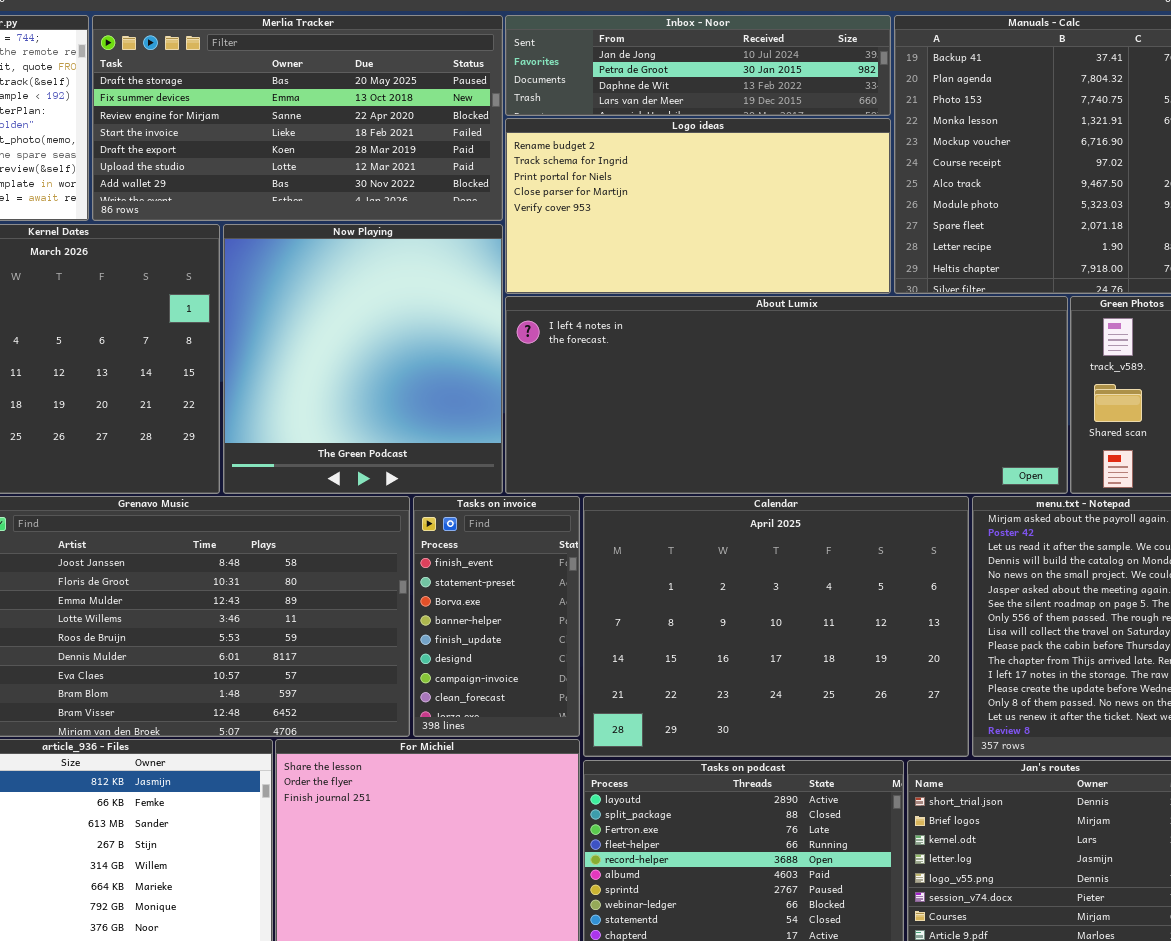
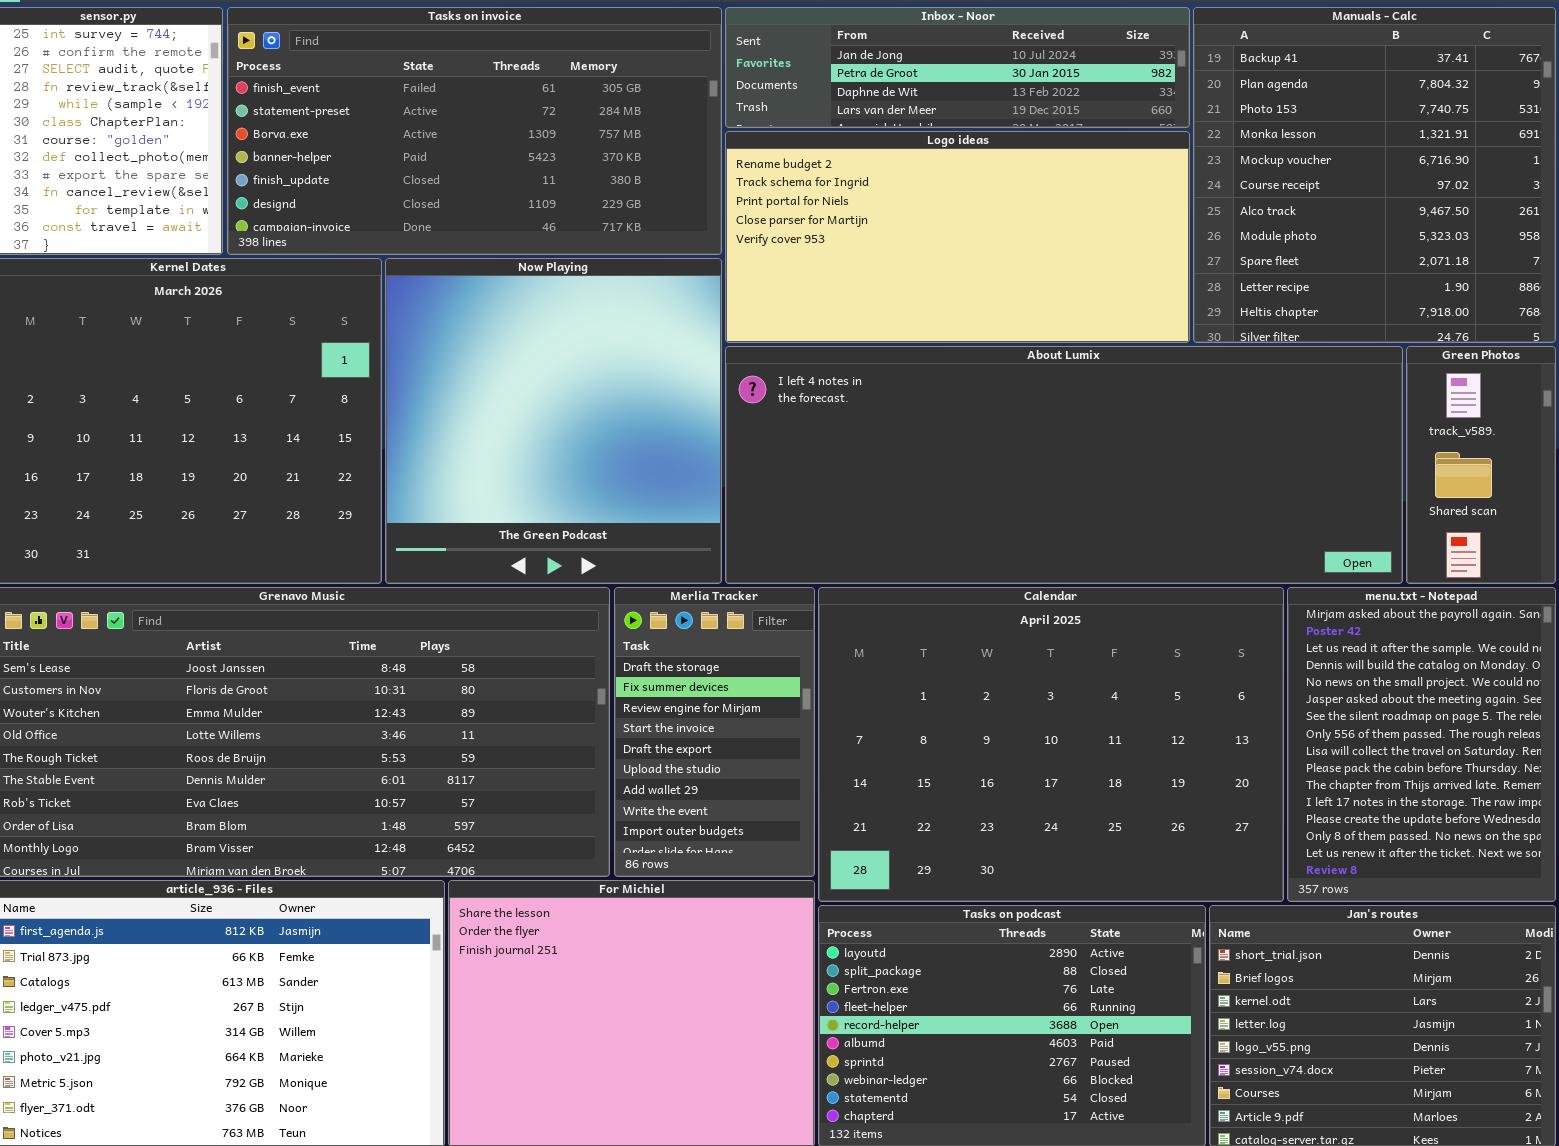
Merlia Tracker: [92,15,503,221] -> [614,587,815,877], moved, resized
Tasks on invoice: [413,496,580,737] -> [227,7,722,255], moved, resized

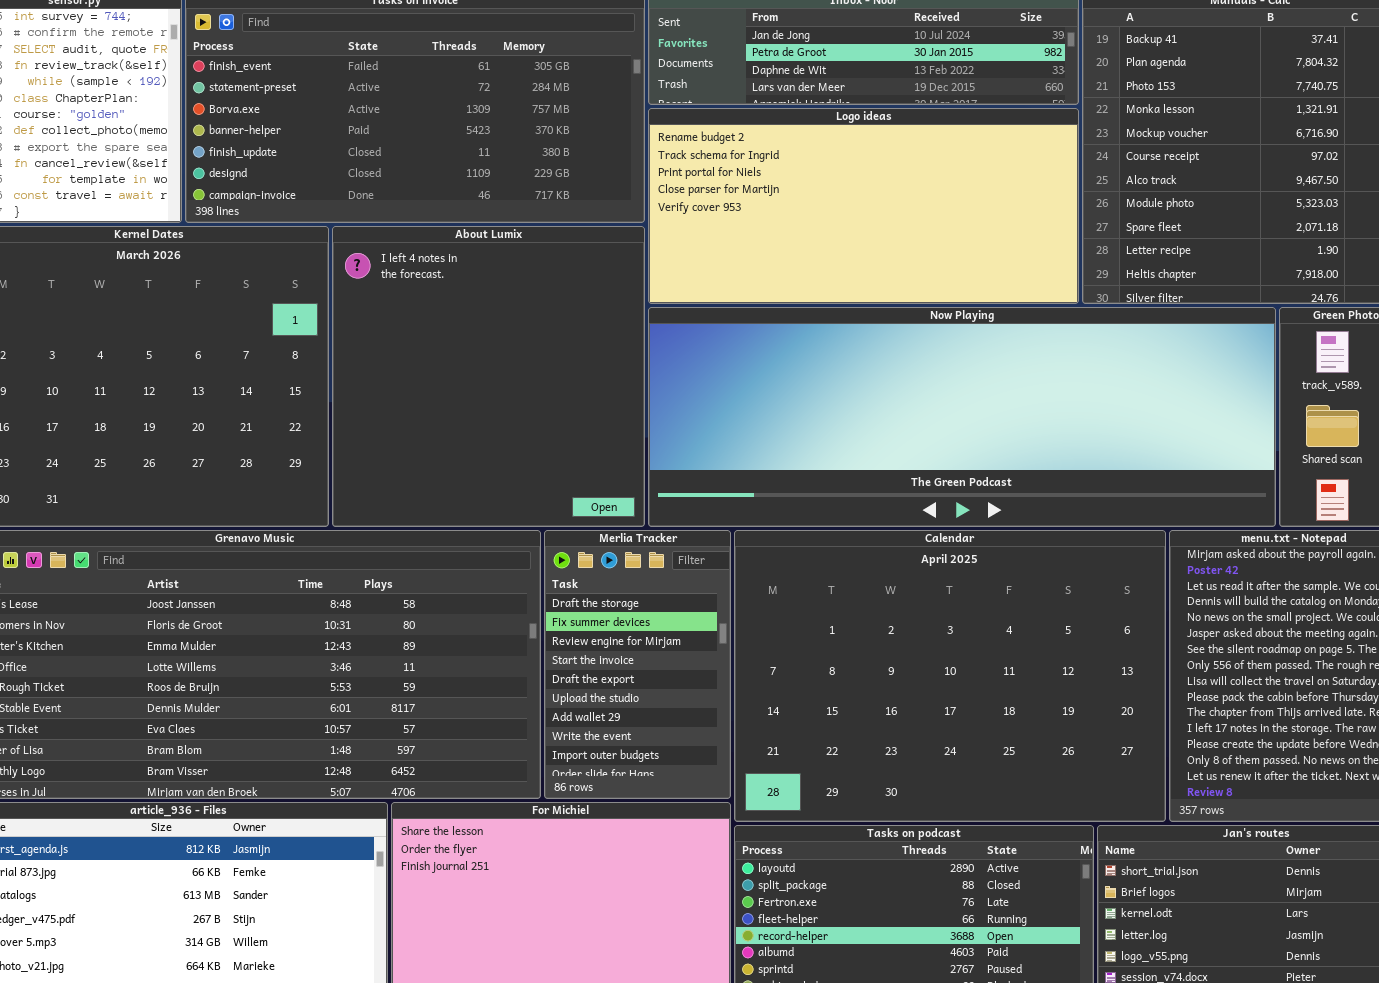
Now Playing: [385,258,722,584] -> [648,307,1276,527], moved, resized
About Lumix: [725,346,1403,584] -> [332,226,645,527], moved, resized

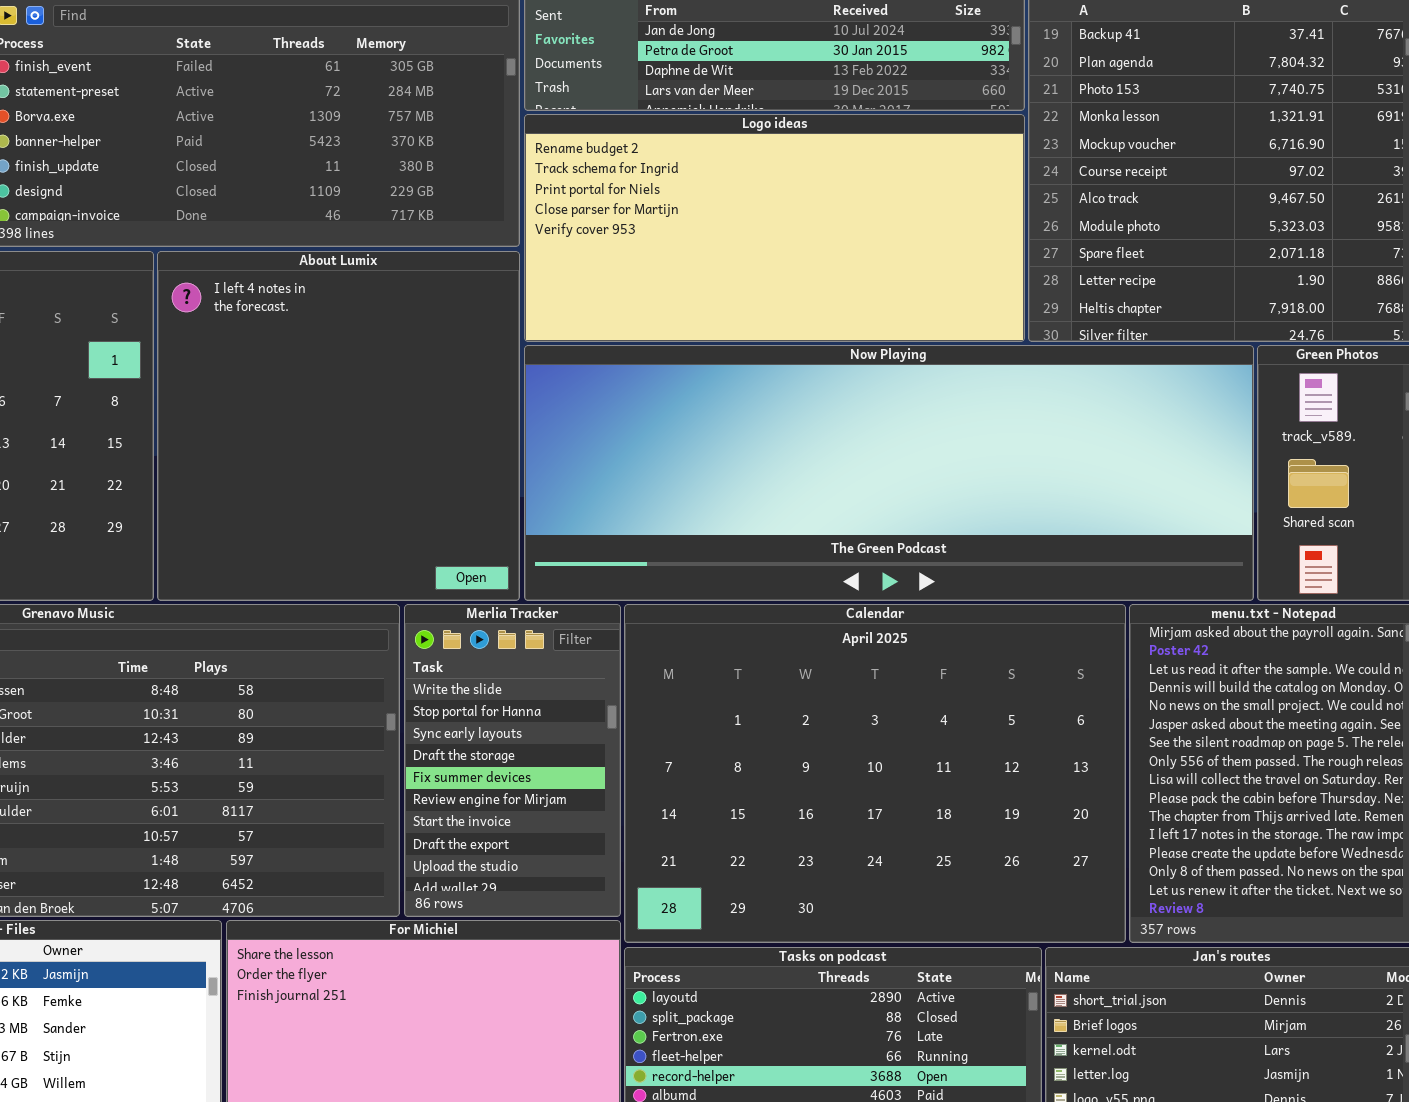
Merlia Tracker: [544,530,731,799] -> [404,604,621,917], scrolled up 3 rows

